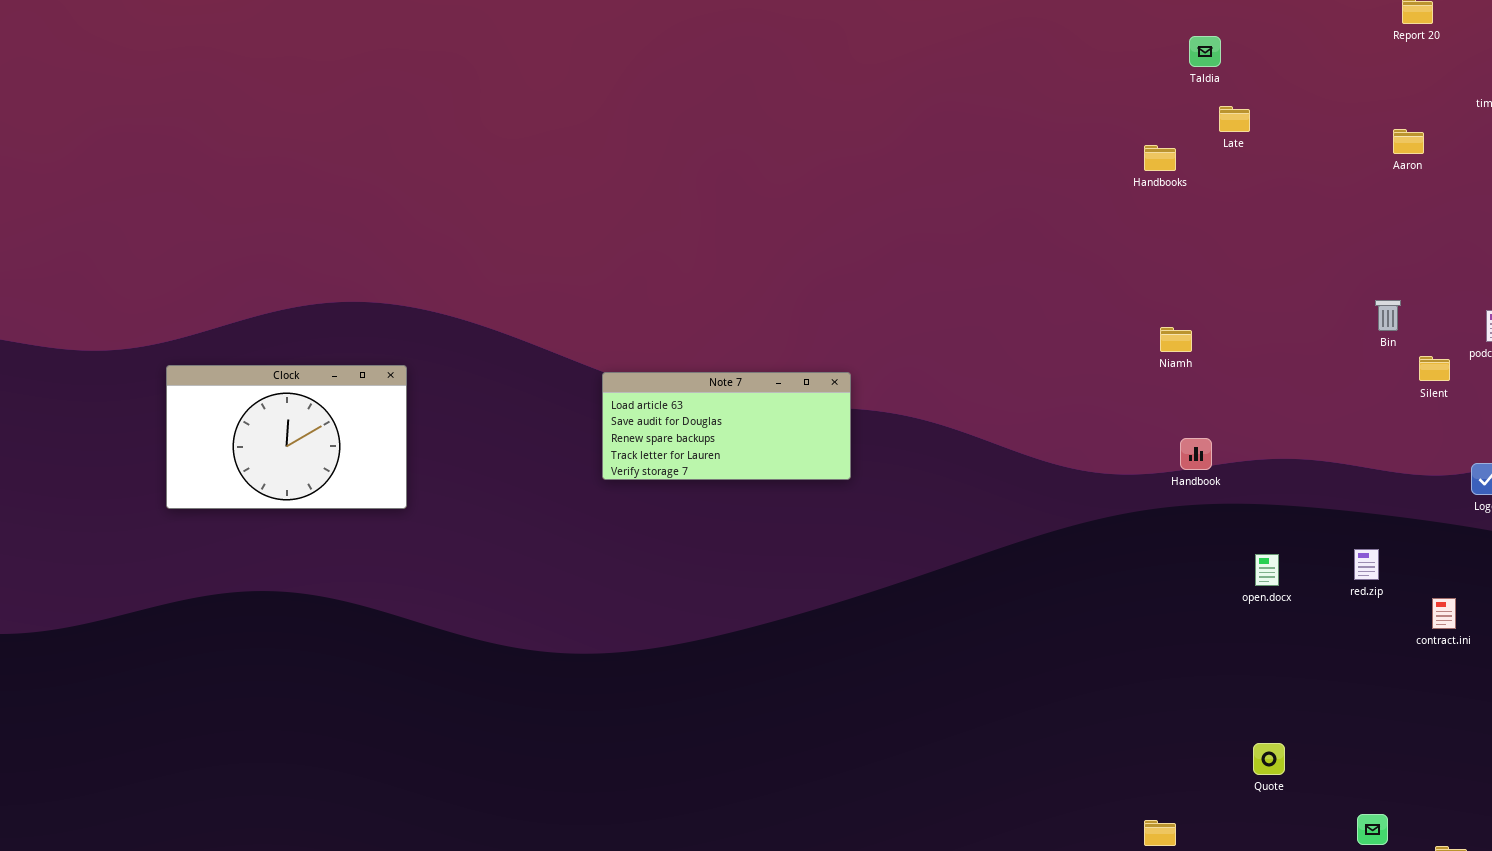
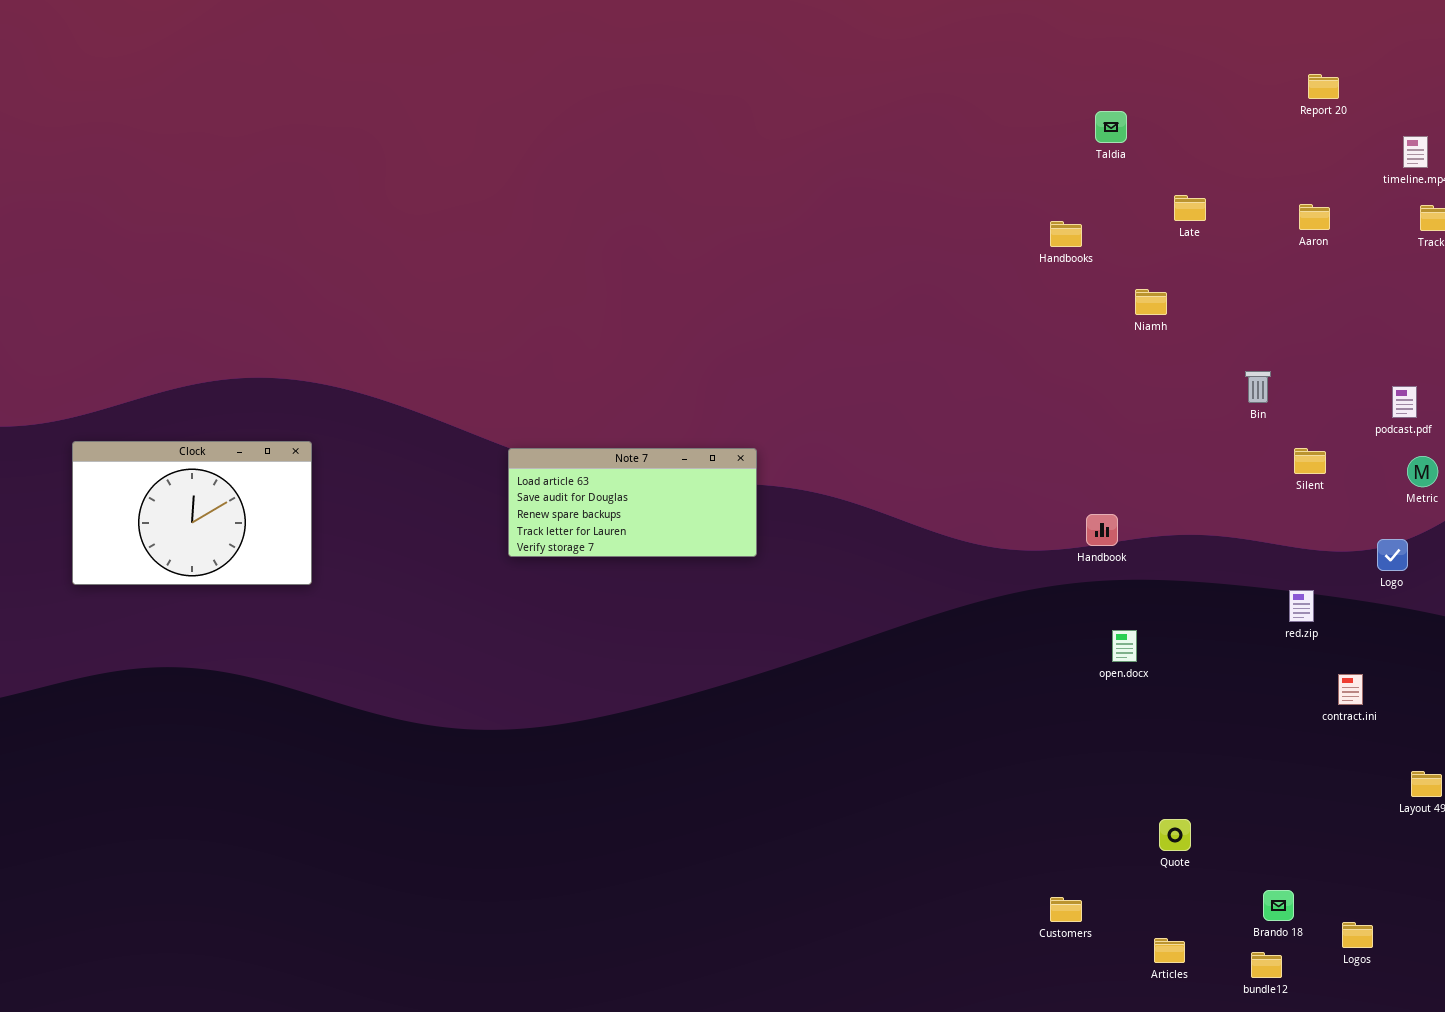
Late: [1219,106,1250,132] -> [1174,195,1206,221], moved
Bin: [1375,300,1401,331] -> [1245,371,1271,403], moved
Niamh: [1160,327,1192,352] -> [1135,289,1167,315], moved
Silent: [1419,356,1450,381] -> [1294,448,1326,474], moved
red.zip: [1354,549,1379,580] -> [1289,590,1314,622], moved
open.docx: [1255,554,1279,586] -> [1112,630,1137,662], moved

